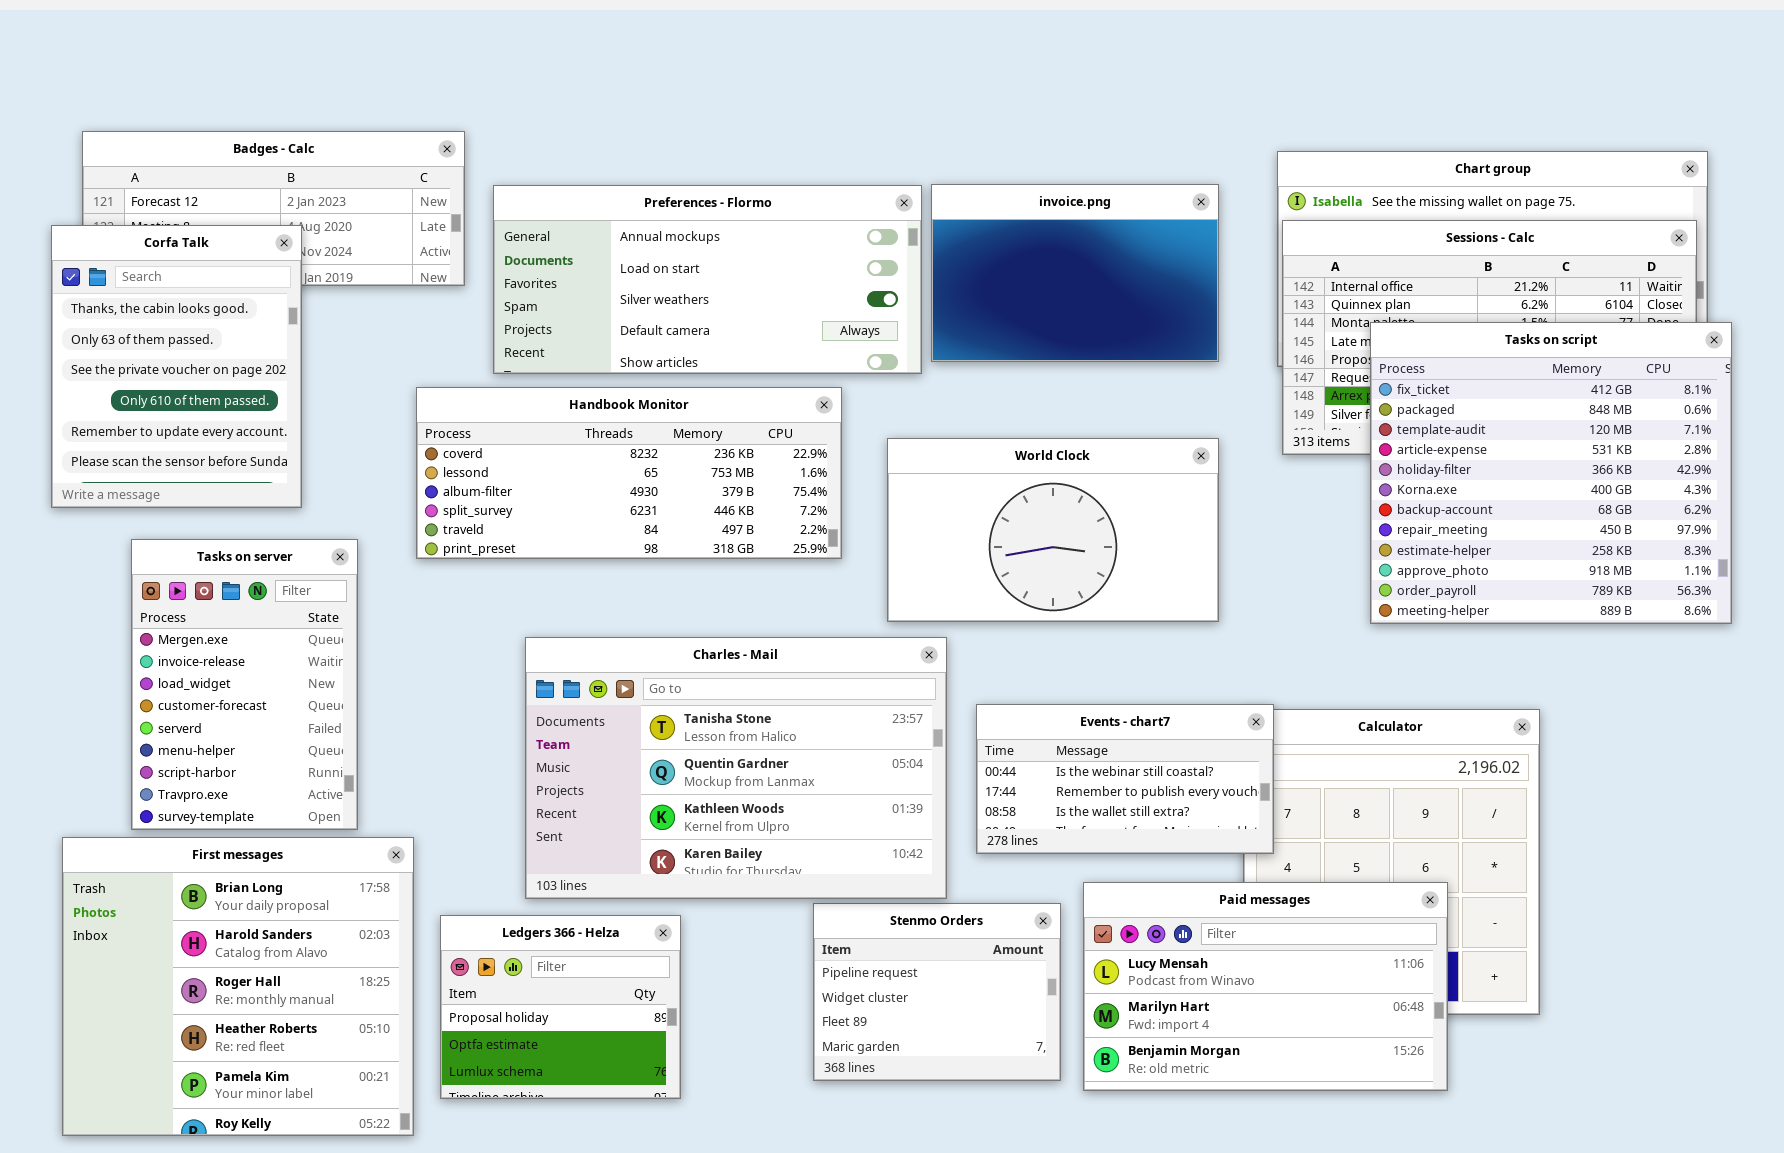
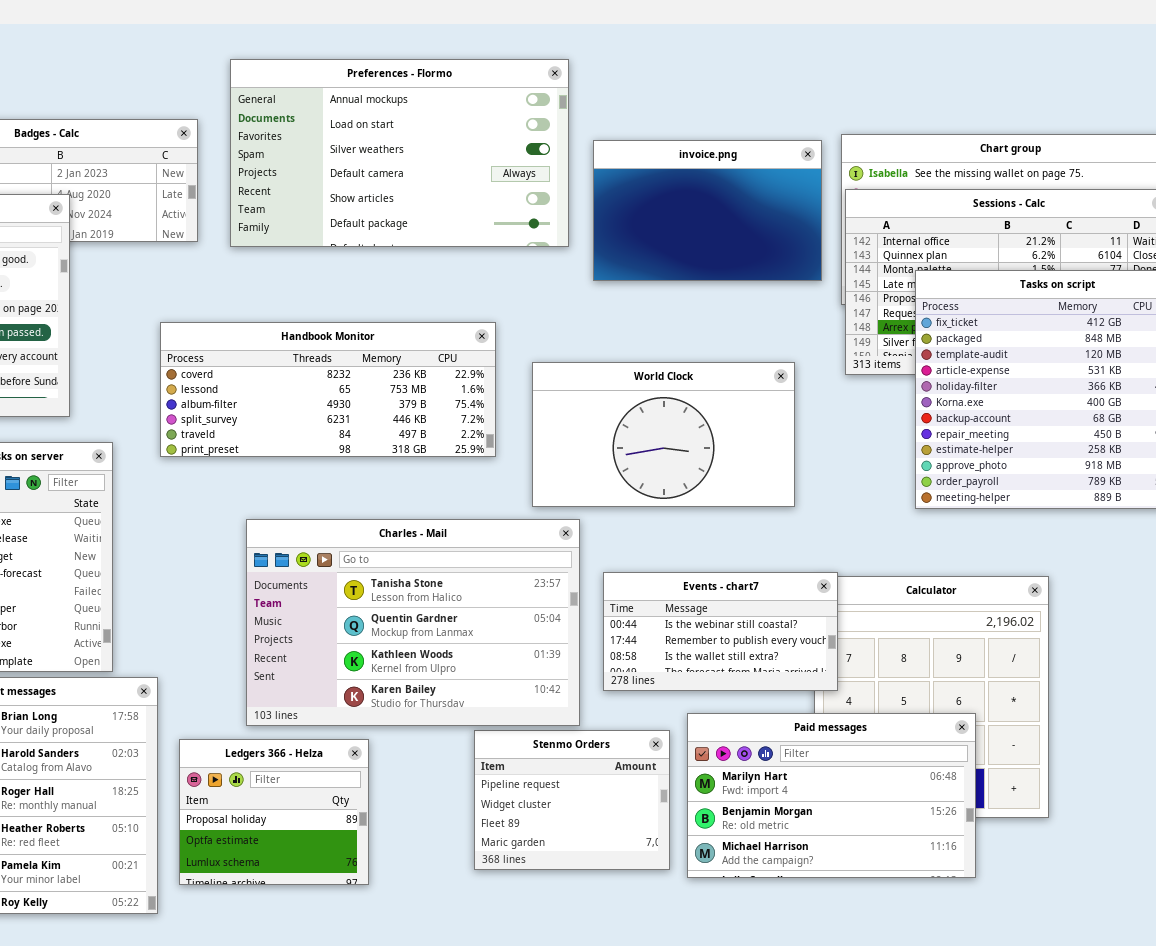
invoice.png: [931,184,1219,362] -> [593,140,822,281], moved
Preferences - Flormo: [493,185,922,374] -> [230,59,569,247], moved, resized
Paid messages: [1083,882,1448,1091] -> [687,713,976,878], scrolled down 1 row

